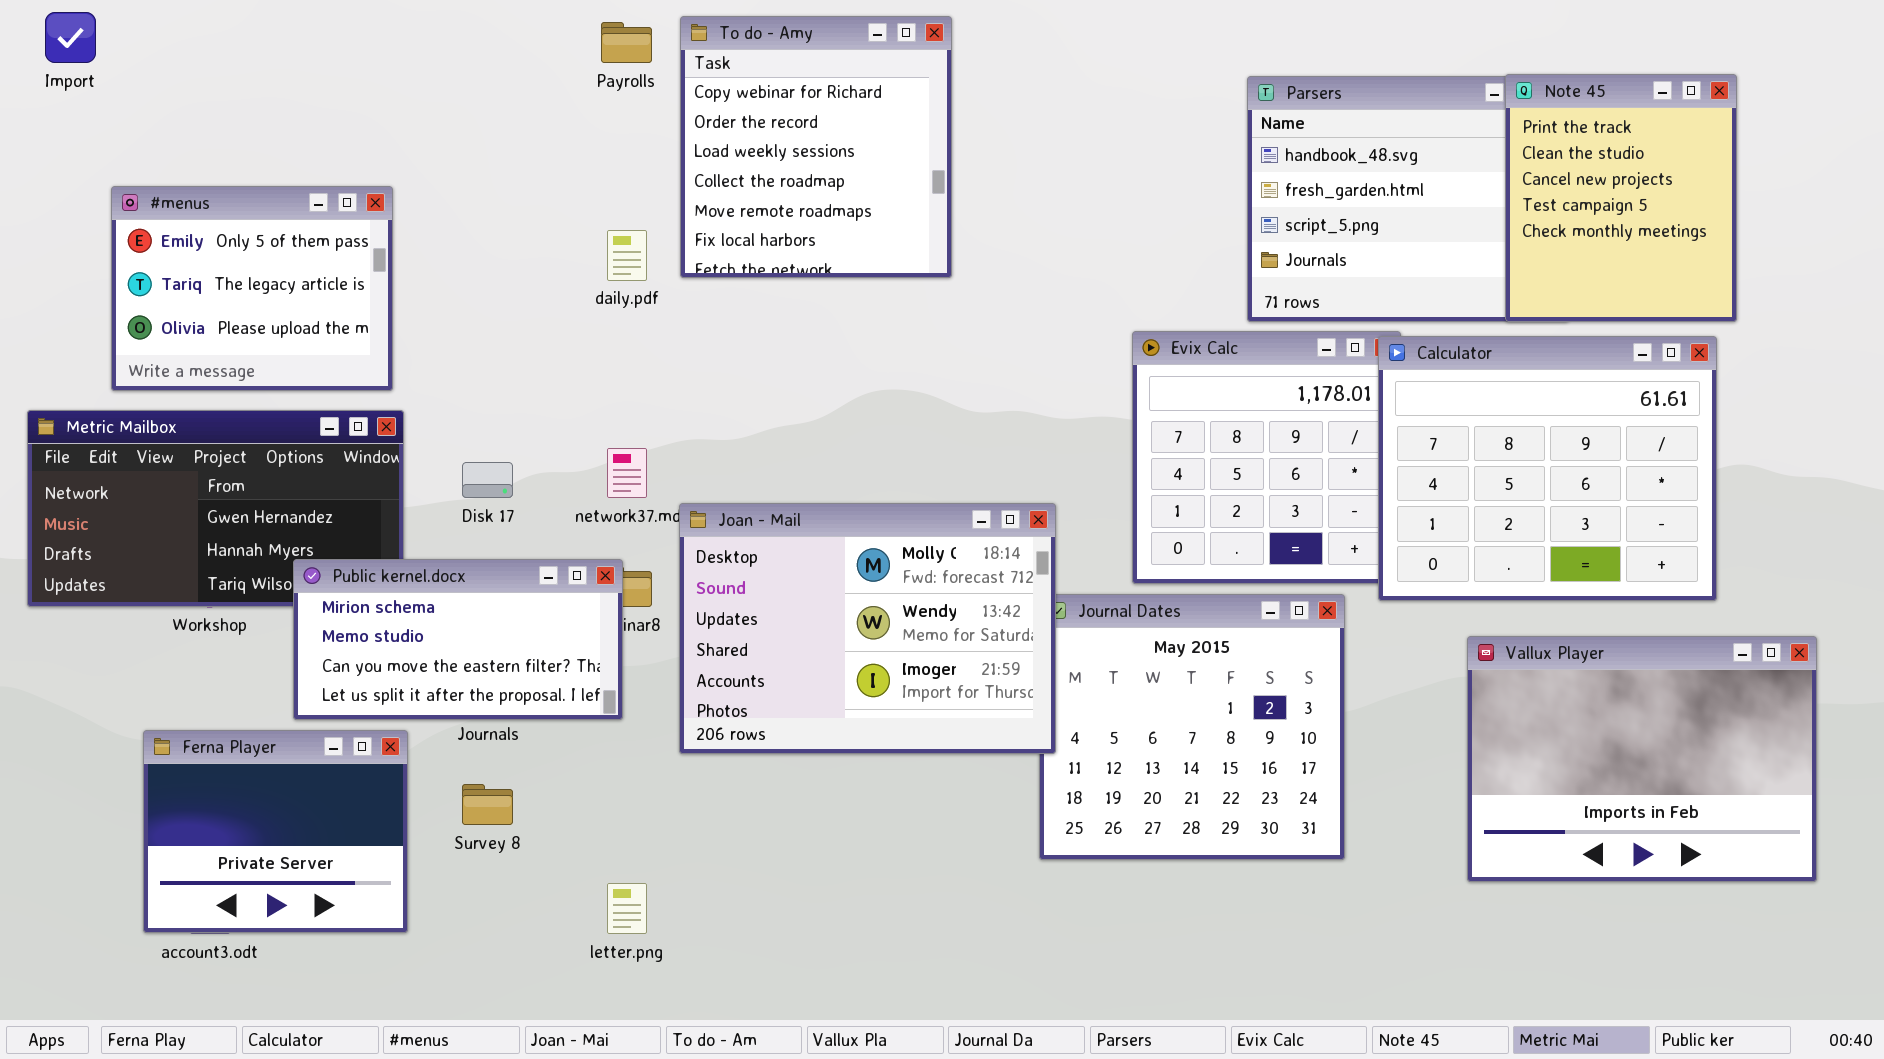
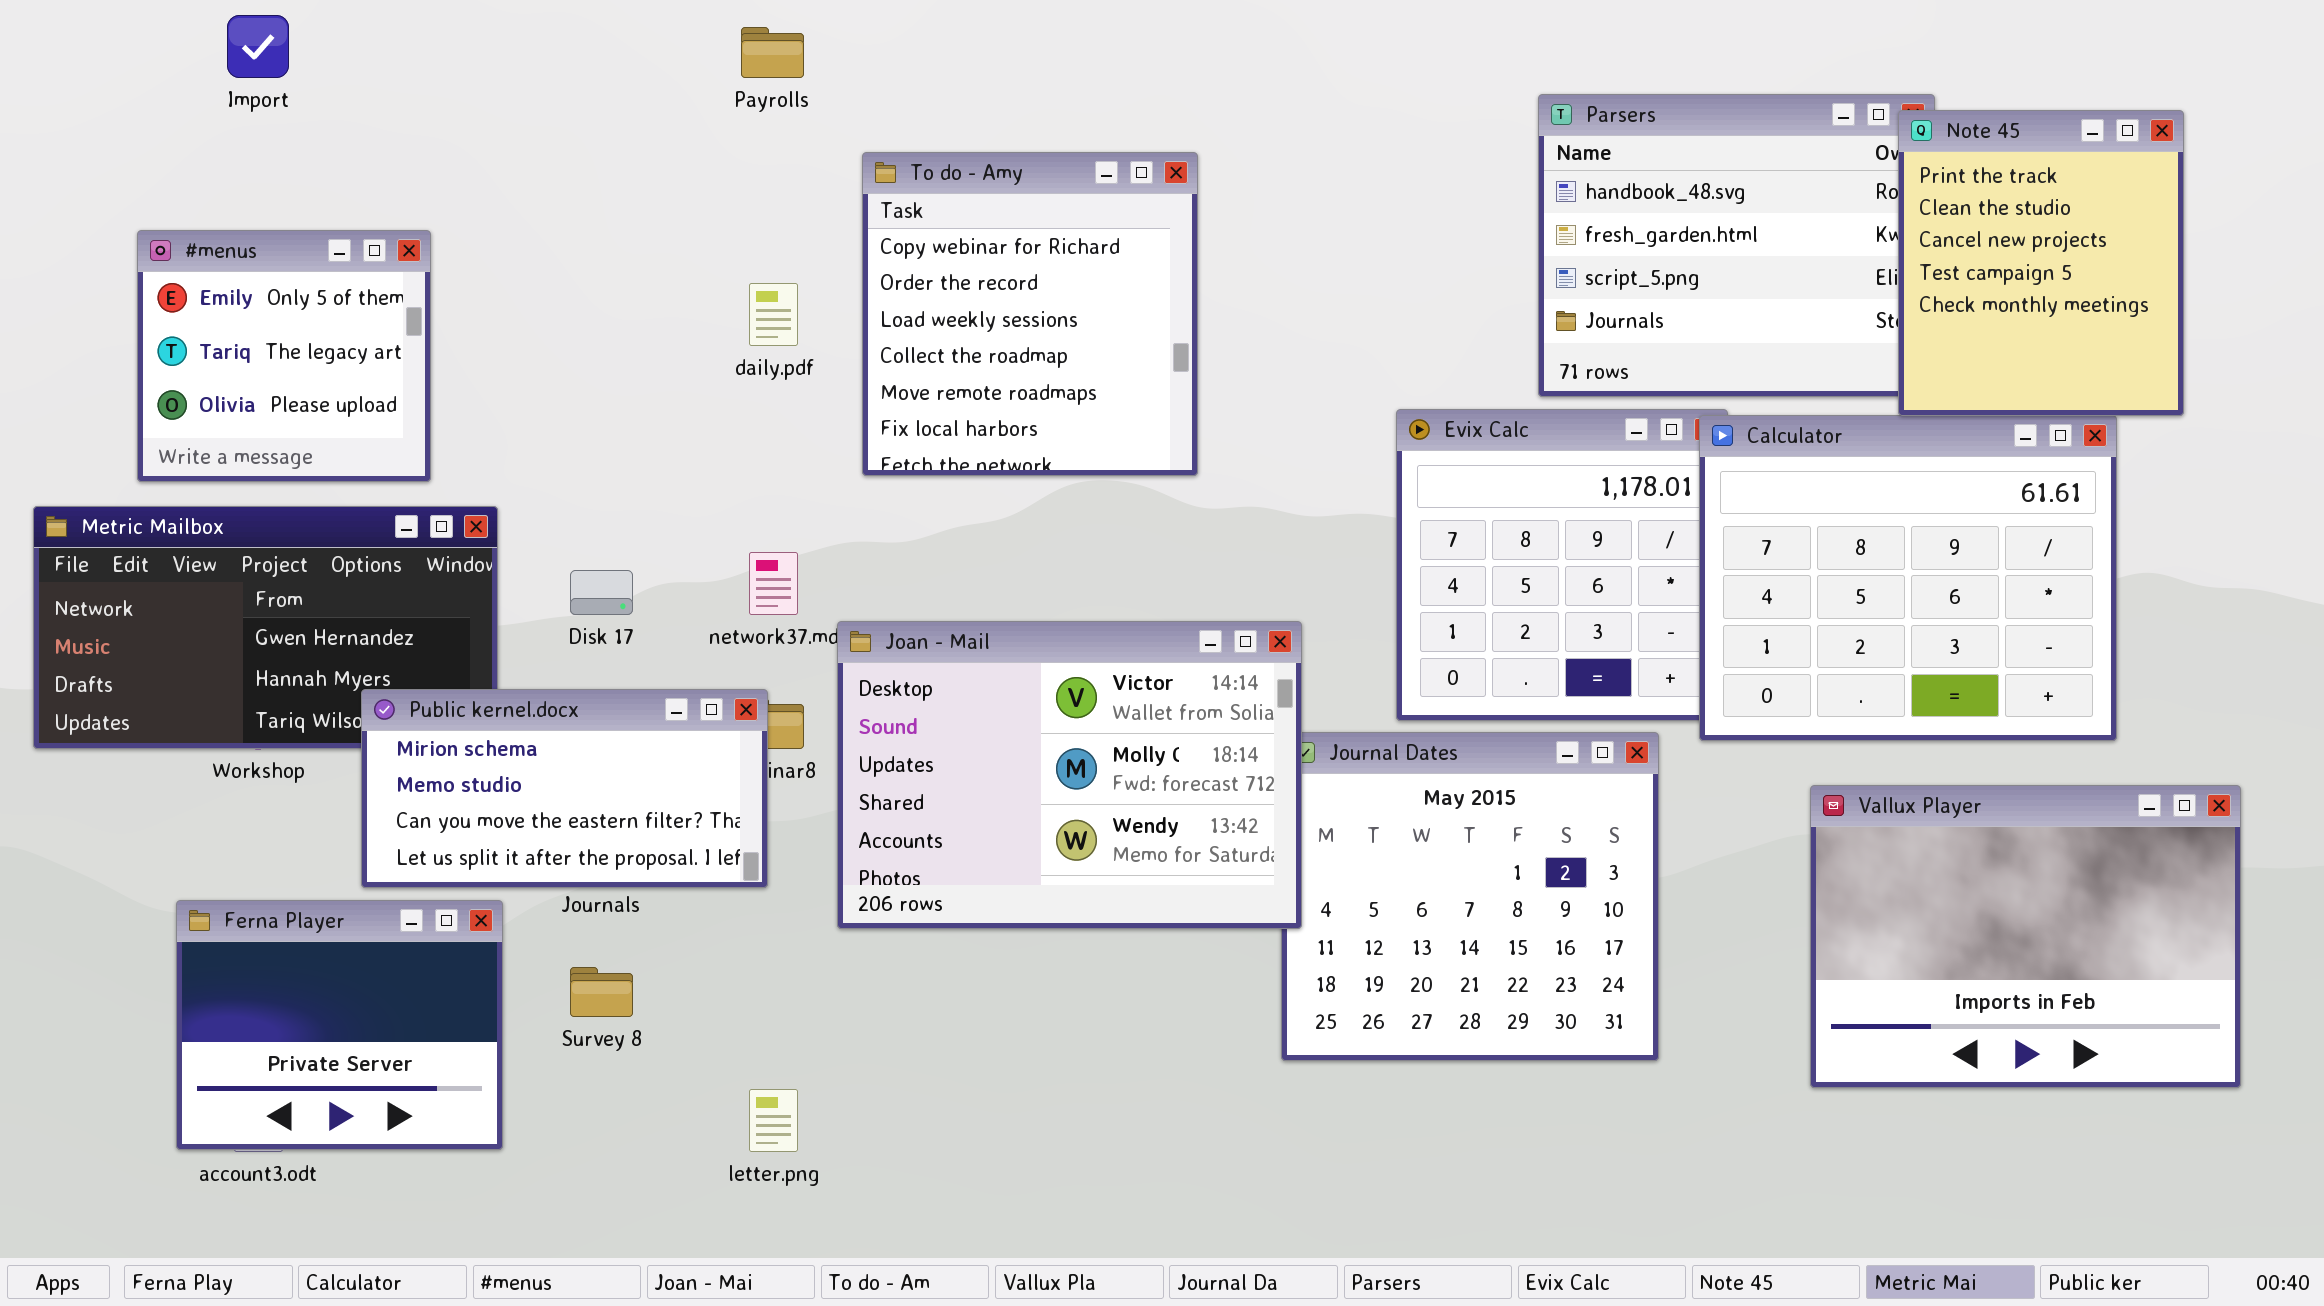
Import: [45,12,96,63] -> [227,15,289,78], moved
To do - Amy: [680,16,952,278] -> [862,152,1198,476], moved
Note 45: [1505,74,1737,322] -> [1898,110,2184,416], moved
#menus: [111,186,393,391] -> [137,230,431,482], resized
Joan - Mail: [679,503,1056,754] -> [837,621,1302,929], scrolled up 1 row

